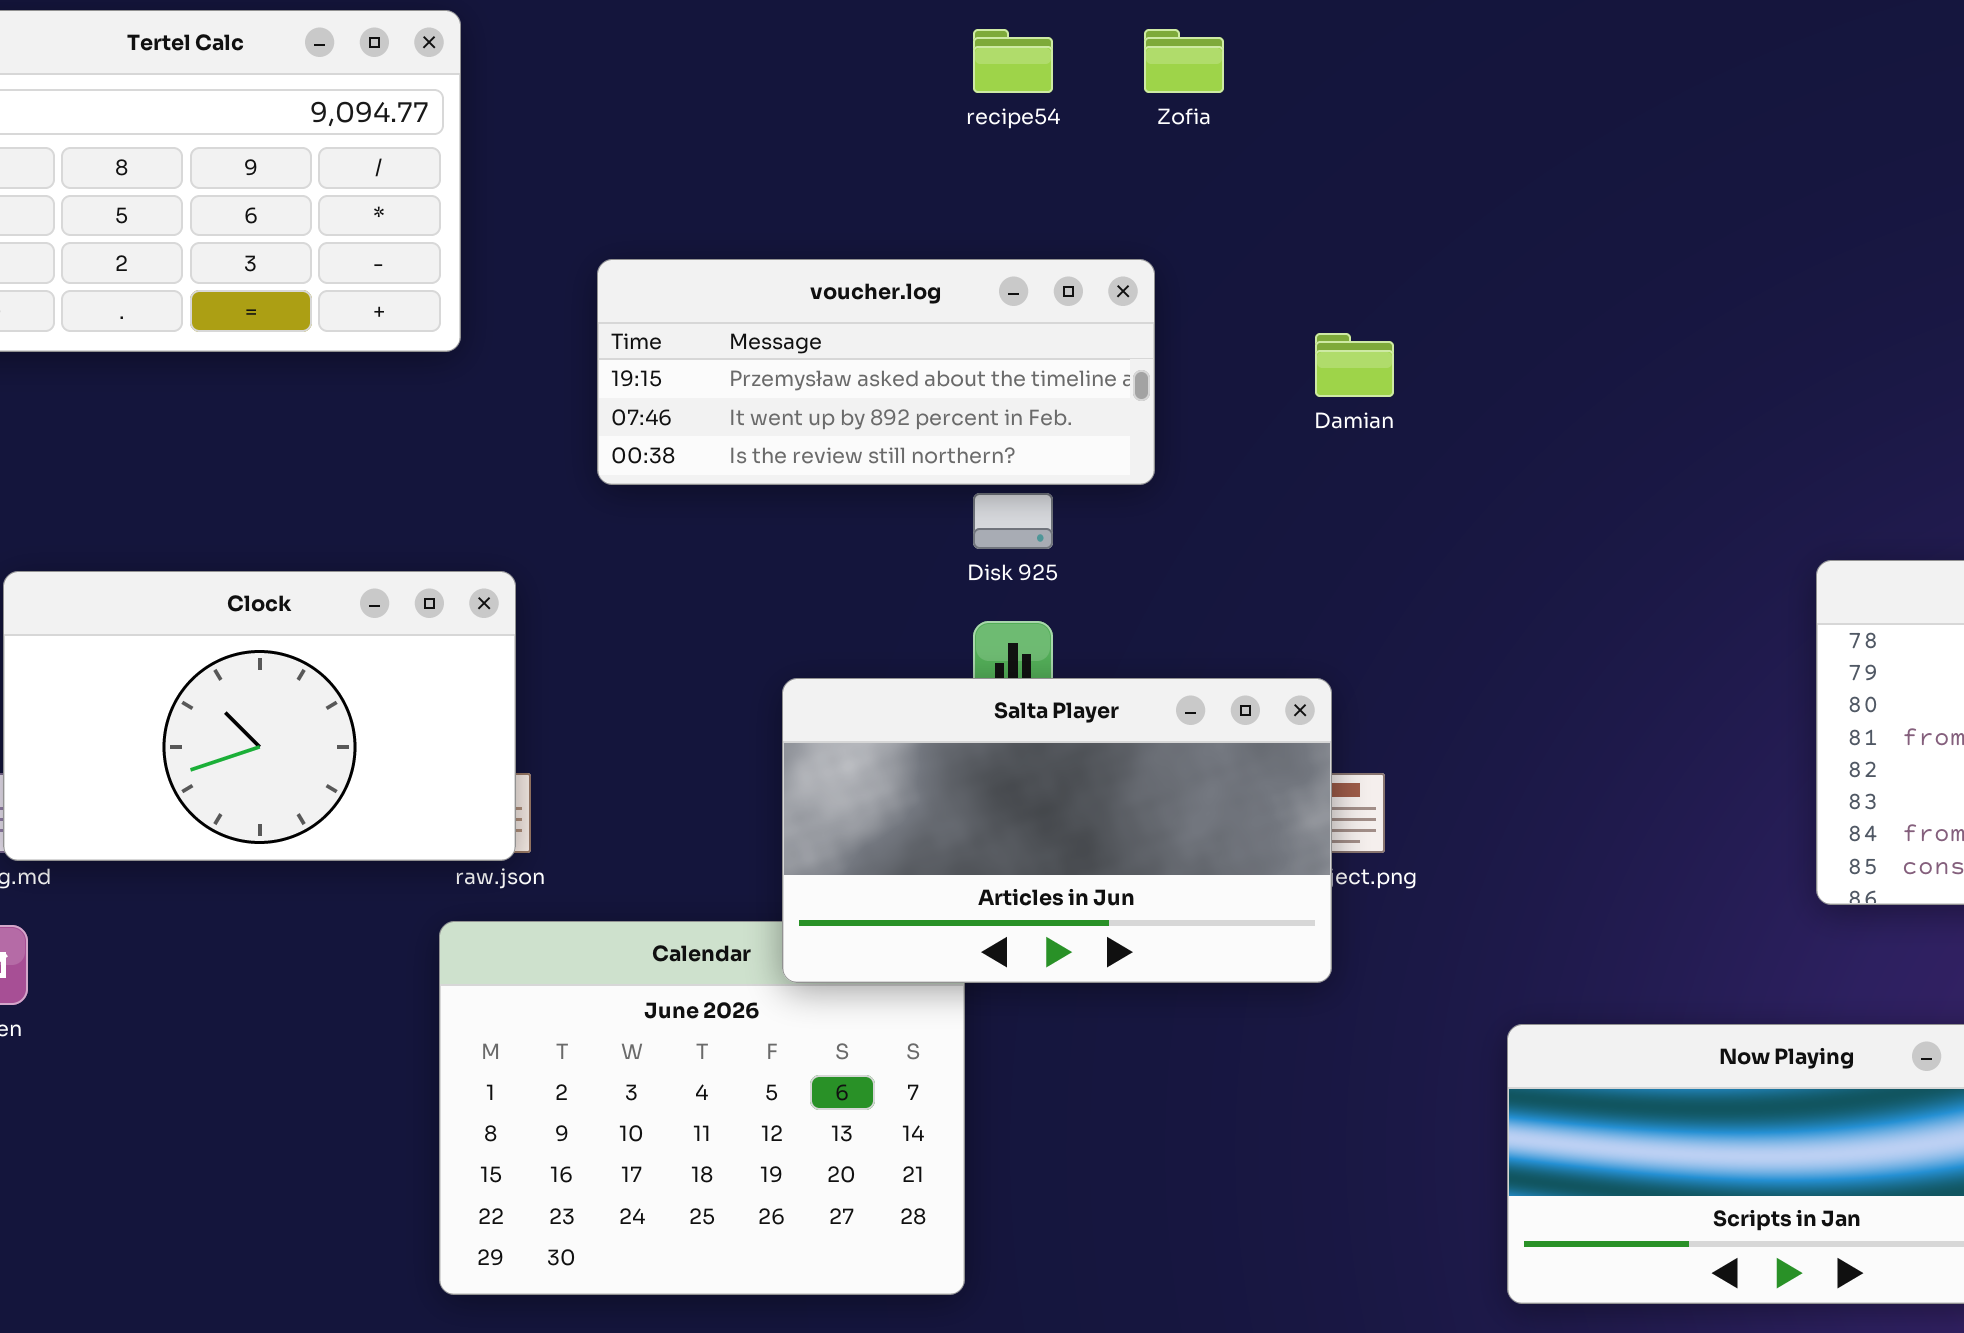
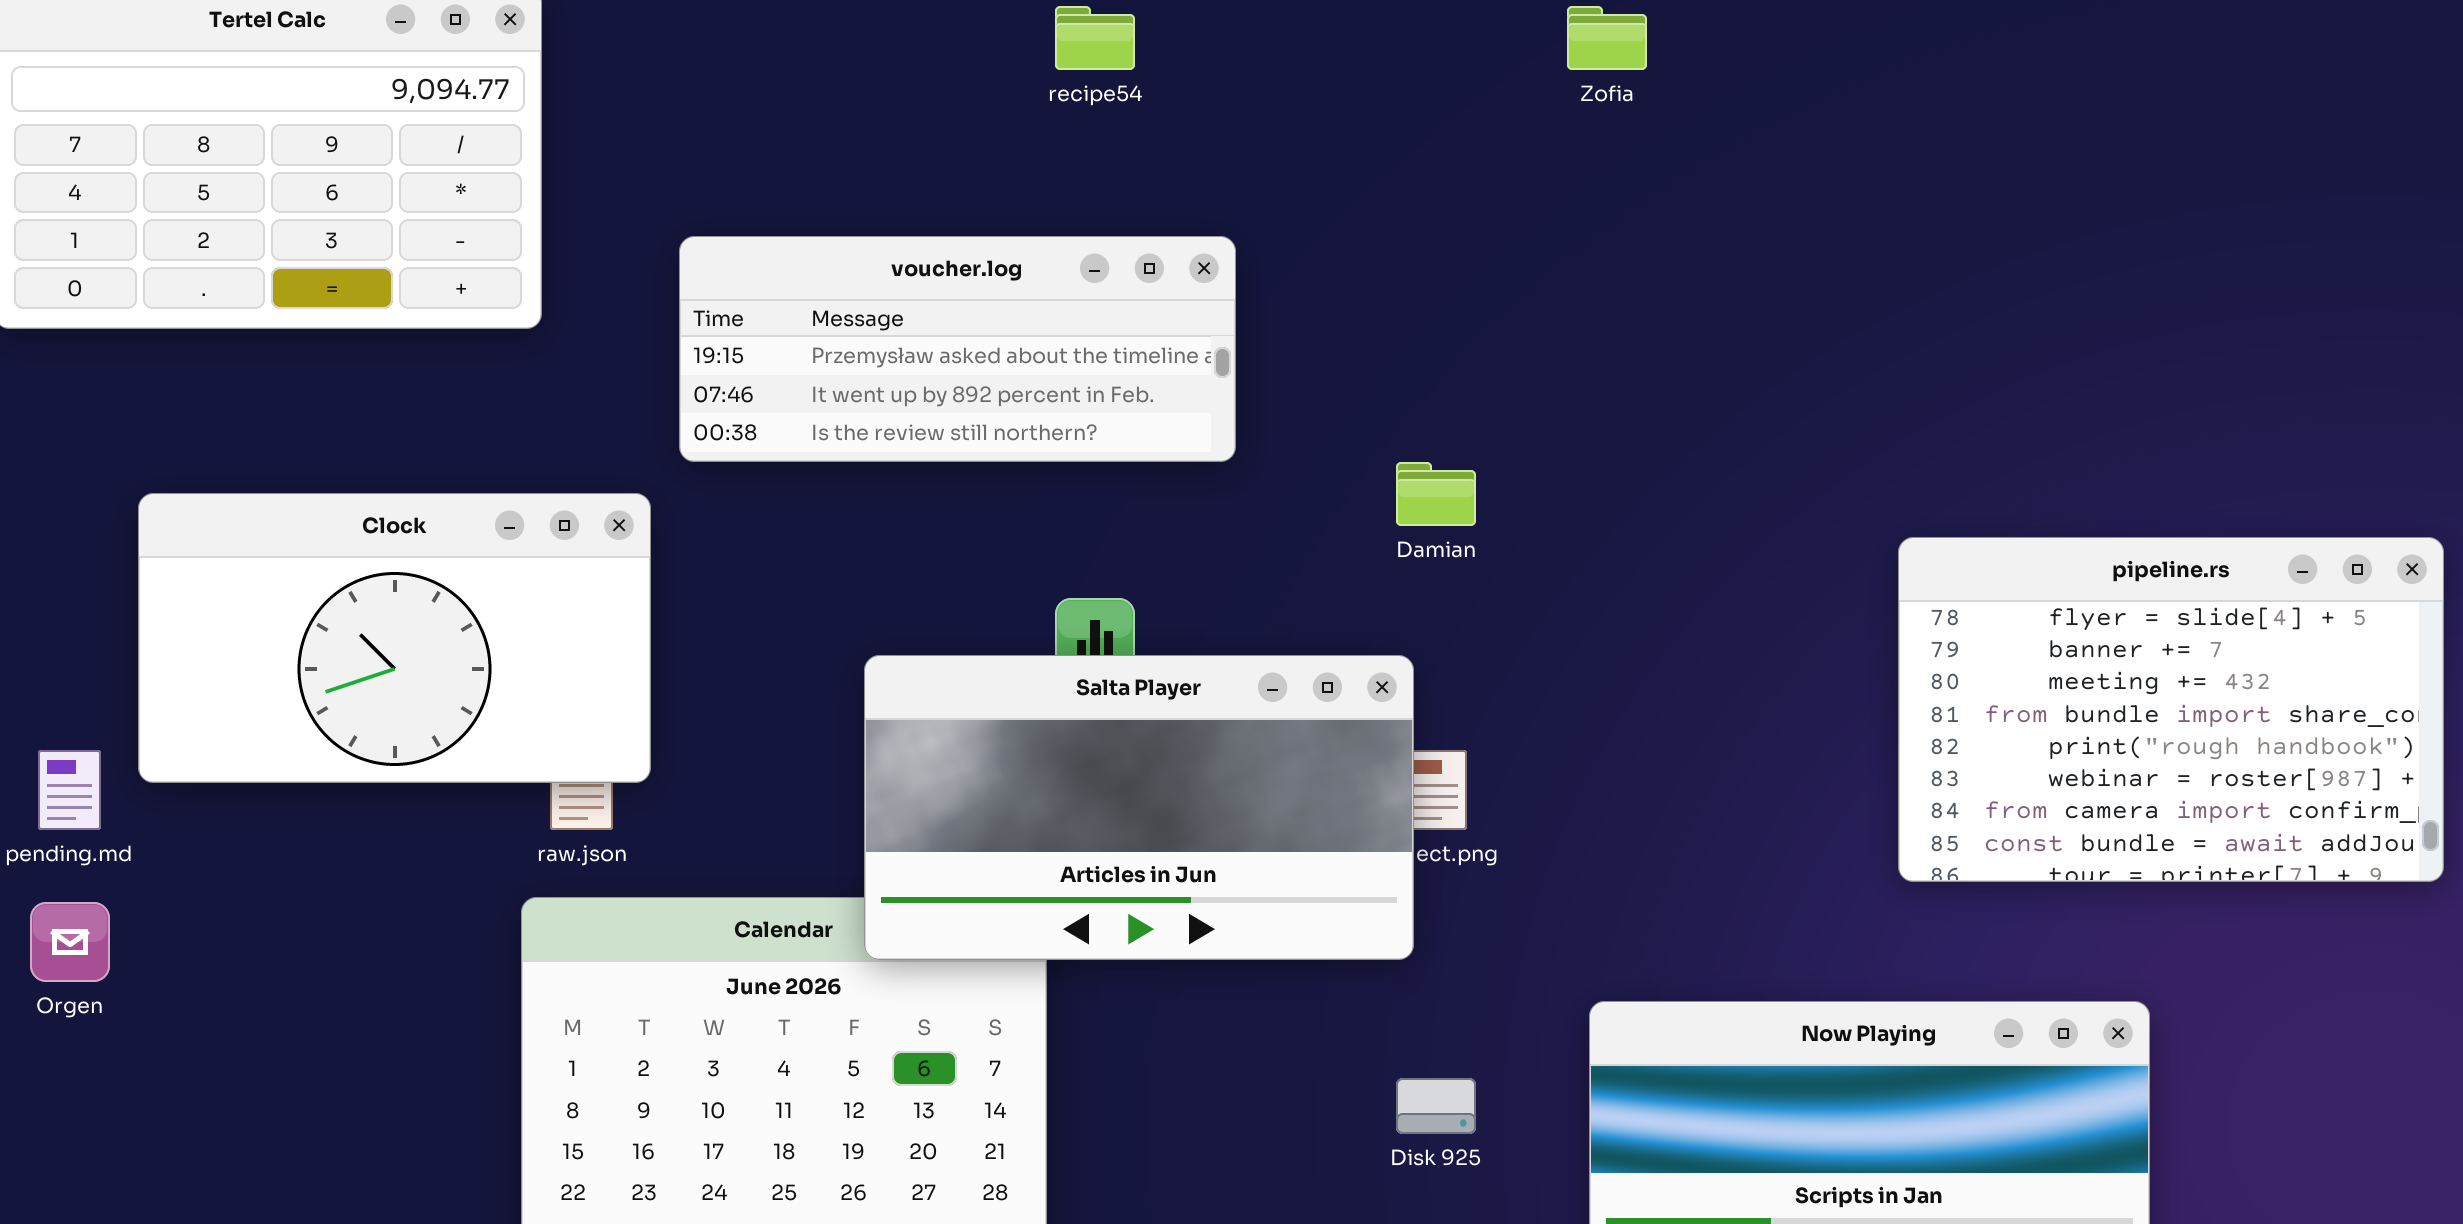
Zofia: [1144,29,1224,93] -> [1567,6,1647,70], moved
Damian: [1315,333,1394,397] -> [1396,462,1476,526], moved
Disk 925: [973,493,1053,549] -> [1396,1078,1476,1134], moved
Clock: [3,571,516,861] -> [138,493,651,783], moved

